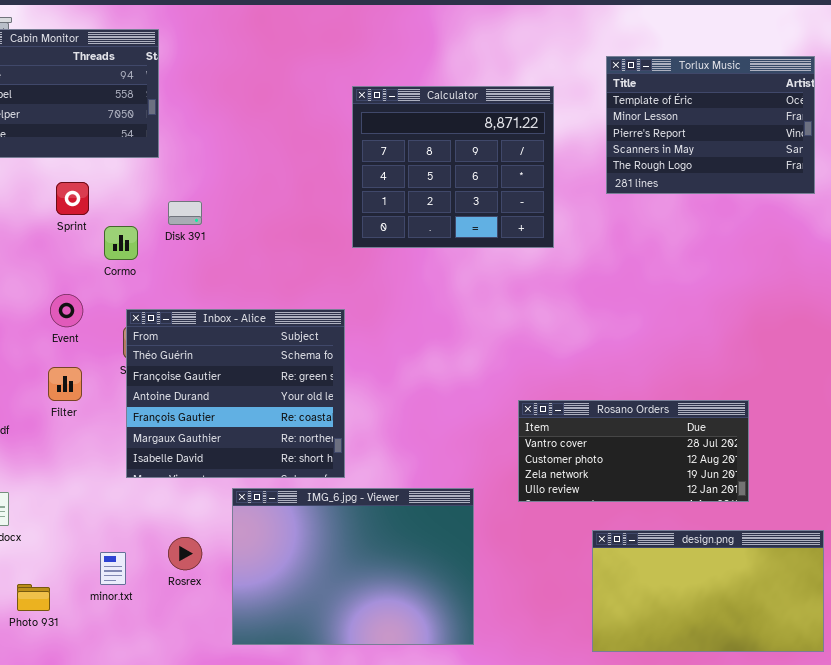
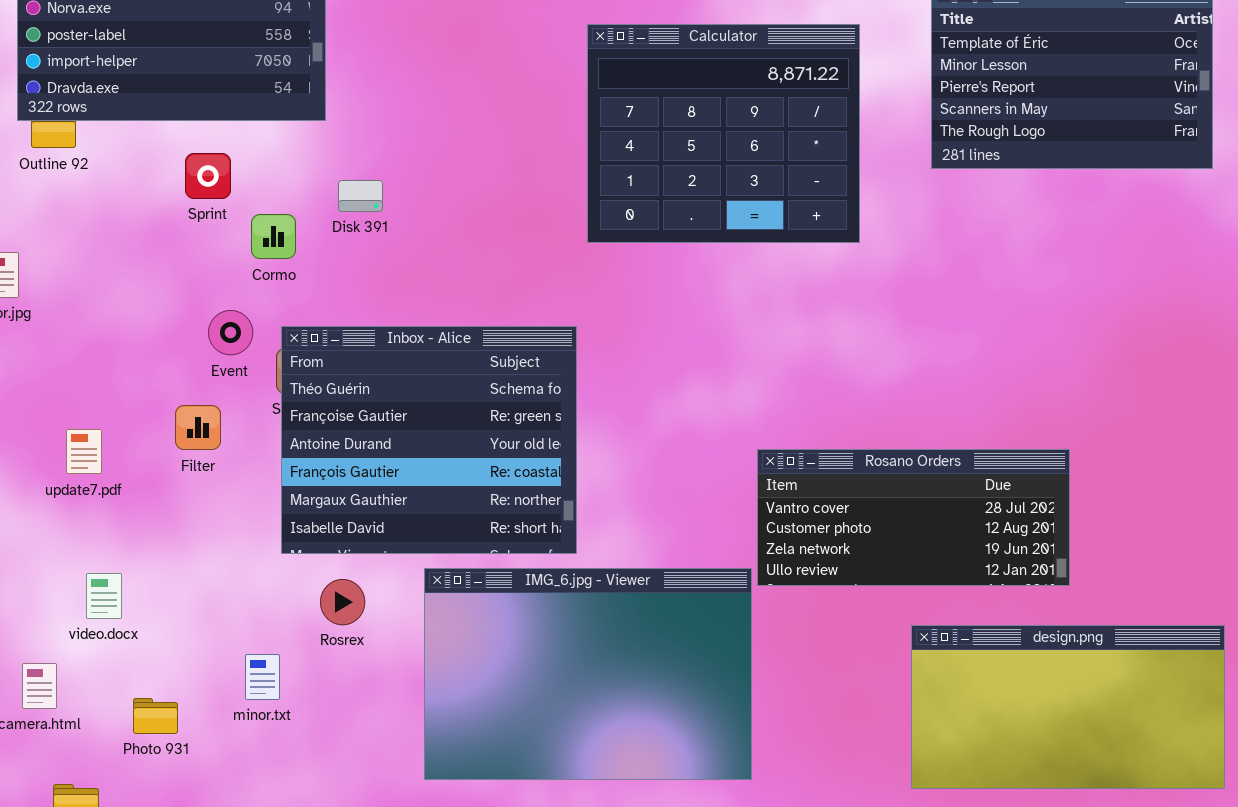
Event: [50,294,83,327] -> [208,310,253,355], moved
Rosano Orders: [518,400,749,502] -> [757,449,1070,586], moved
Rosrex: [168,537,202,570] -> [320,579,365,625], moved

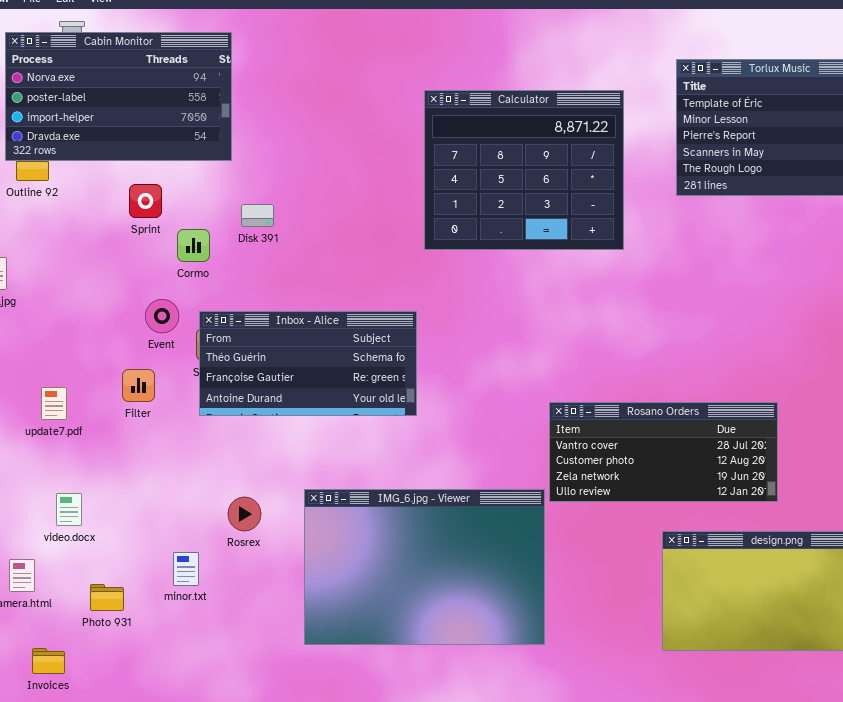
Inbox - Alice: [281,326,577,554] -> [199,311,417,416], resized

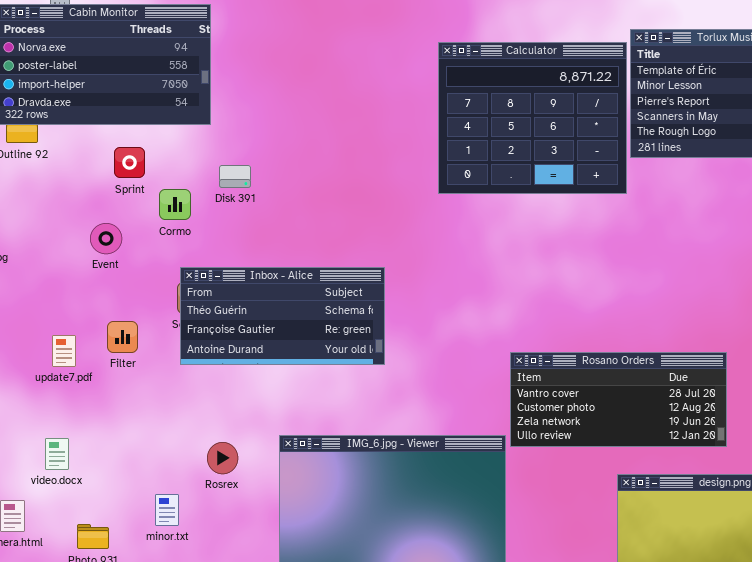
Calculator: [424,90,624,250] -> [438,42,627,194], moved
Event: [145,299,179,333] -> [90,223,122,254], moved
update7.pdf: [41,387,67,420] -> [52,335,76,367], moved

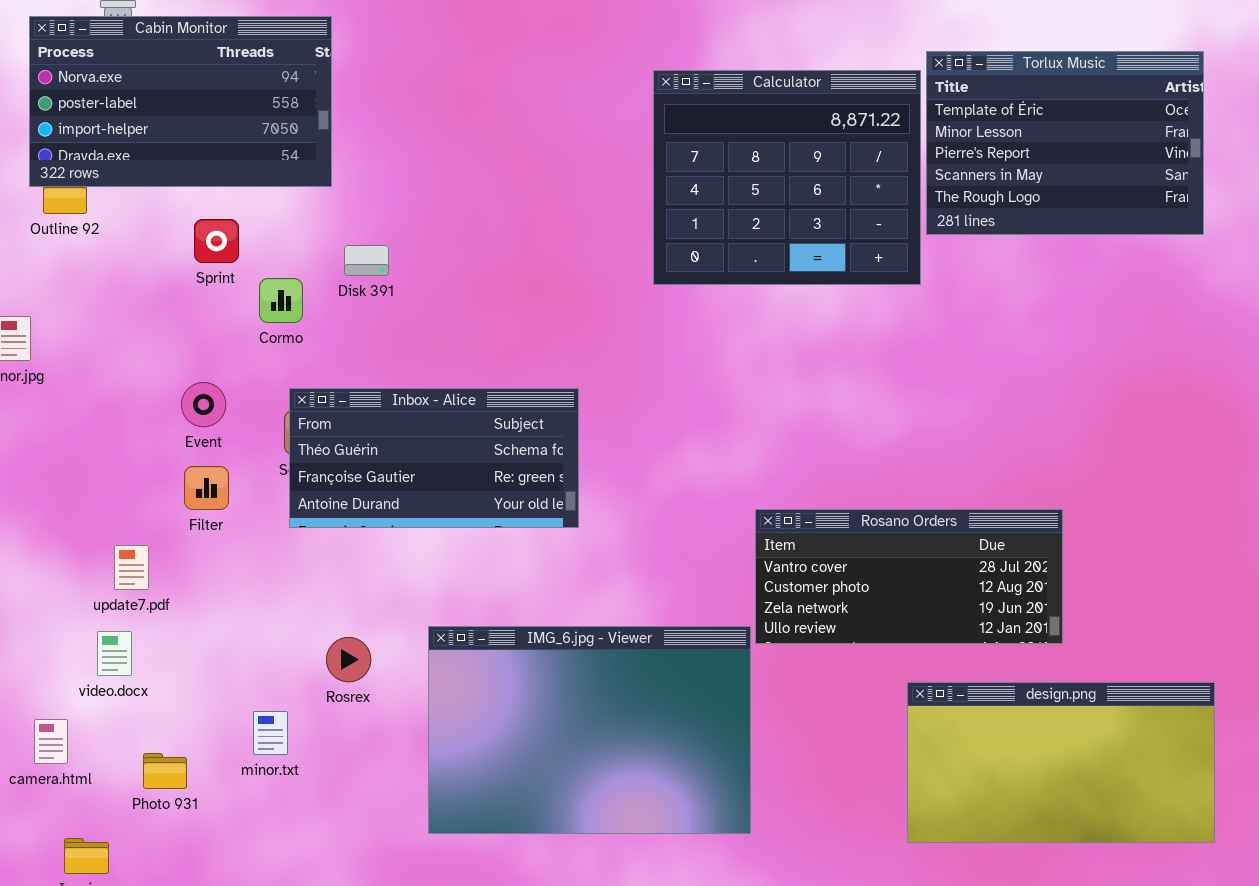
Event: [90,223,122,254] -> [181,382,226,427], moved
update7.pdf: [52,335,76,367] -> [114,545,149,590], moved

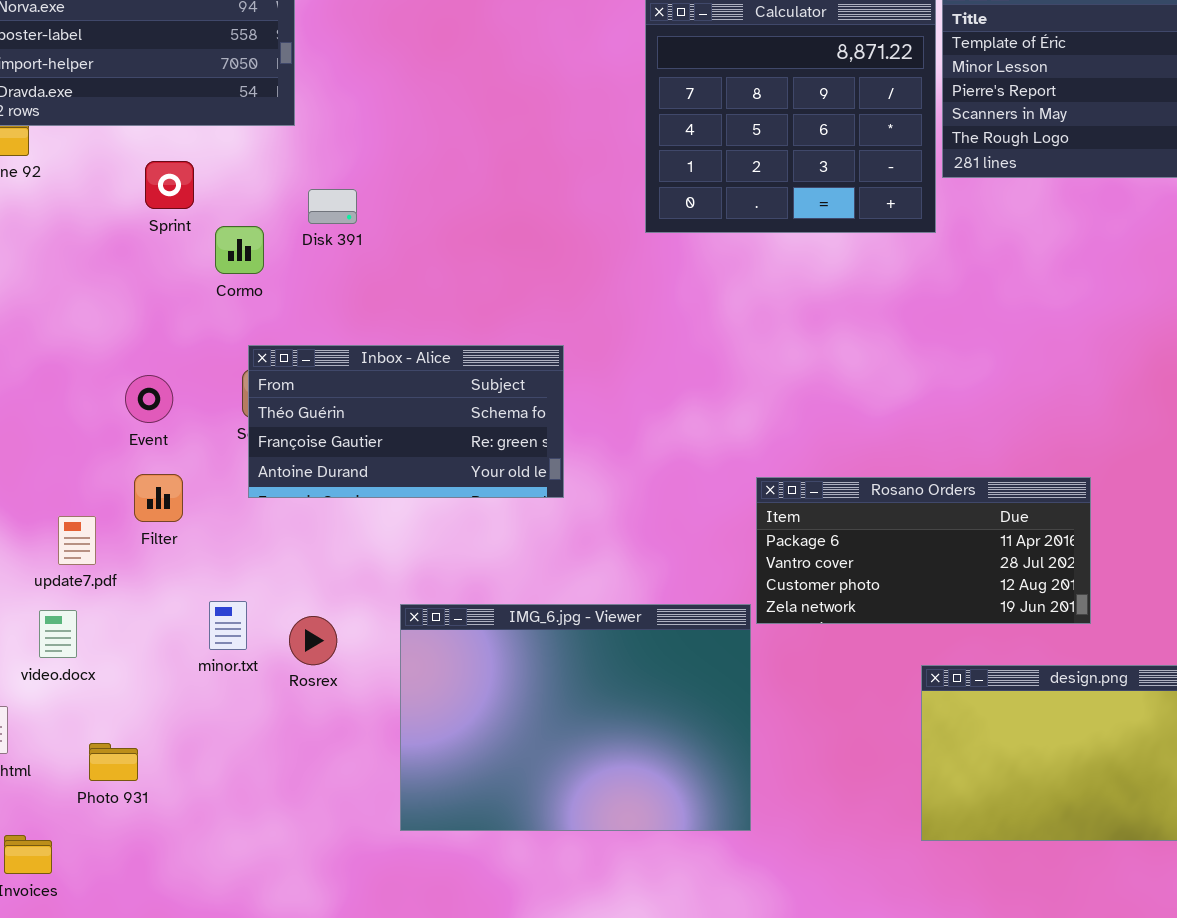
Event: [181,382,226,427] -> [125,375,173,423], moved
Filter: [184,466,229,510] -> [134,474,183,522], moved
Rosano Orders: [755,509,1063,644] -> [756,477,1091,624], scrolled up 1 row
minor.txt: [253,711,288,755] -> [209,601,247,650], moved

